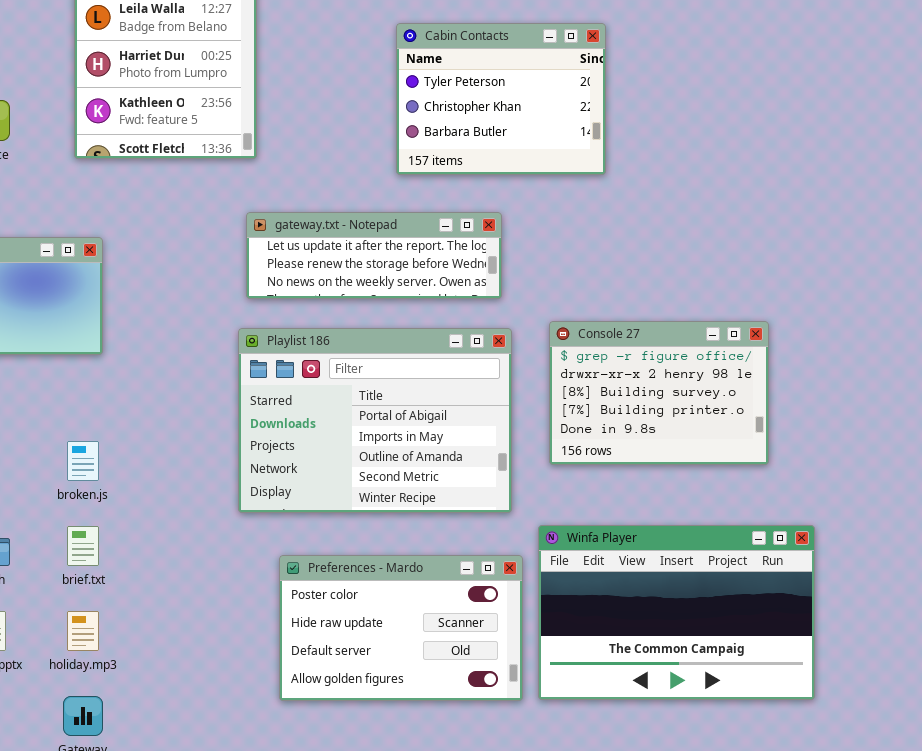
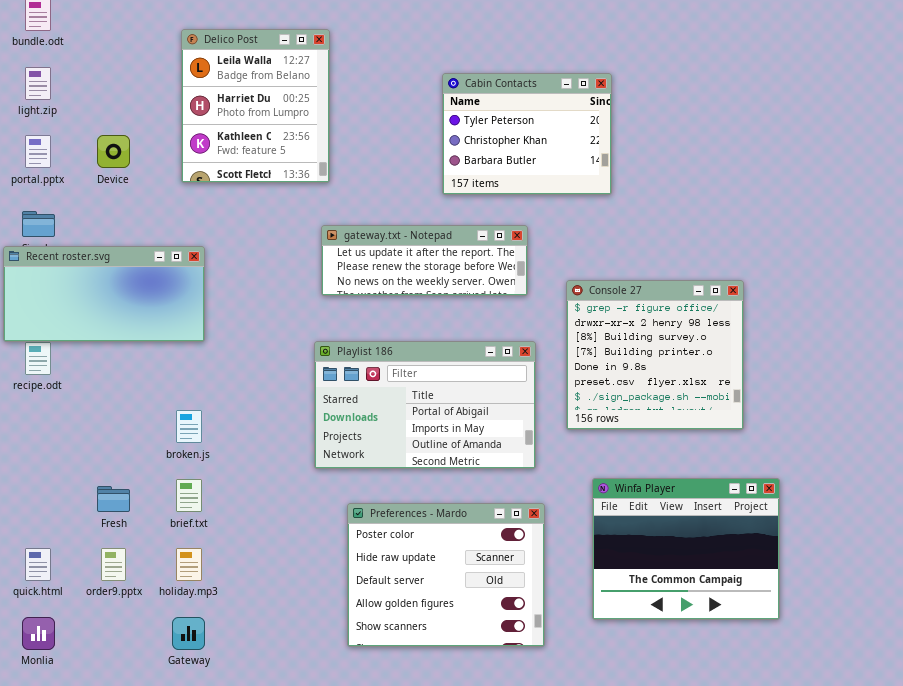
Console 27: [549,321,769,465] -> [566,280,744,430], resized
Playlist 186: [238,328,512,513] -> [314,341,536,469], resized
Winfa Player: [538,525,815,700] -> [592,478,780,620], resized
Preferences - Mardo: [279,555,523,701] -> [347,503,545,647], resized

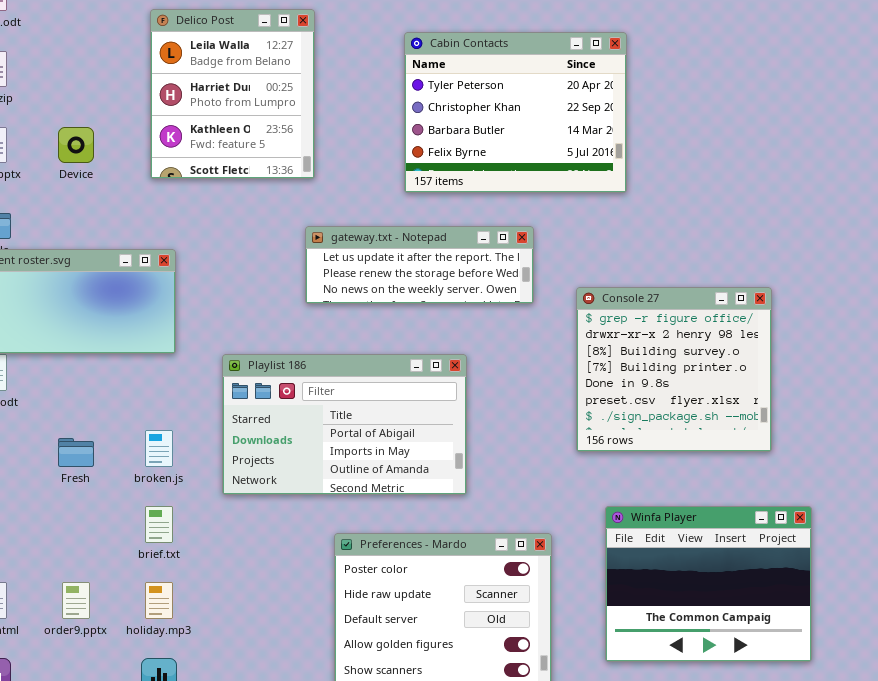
Cabin Contacts: [442,73,612,195] -> [404,32,627,193], resized
Playlist 186: [314,341,536,469] -> [222,354,467,495], moved
Fresh: [97,486,130,512] -> [58,438,94,467], moved

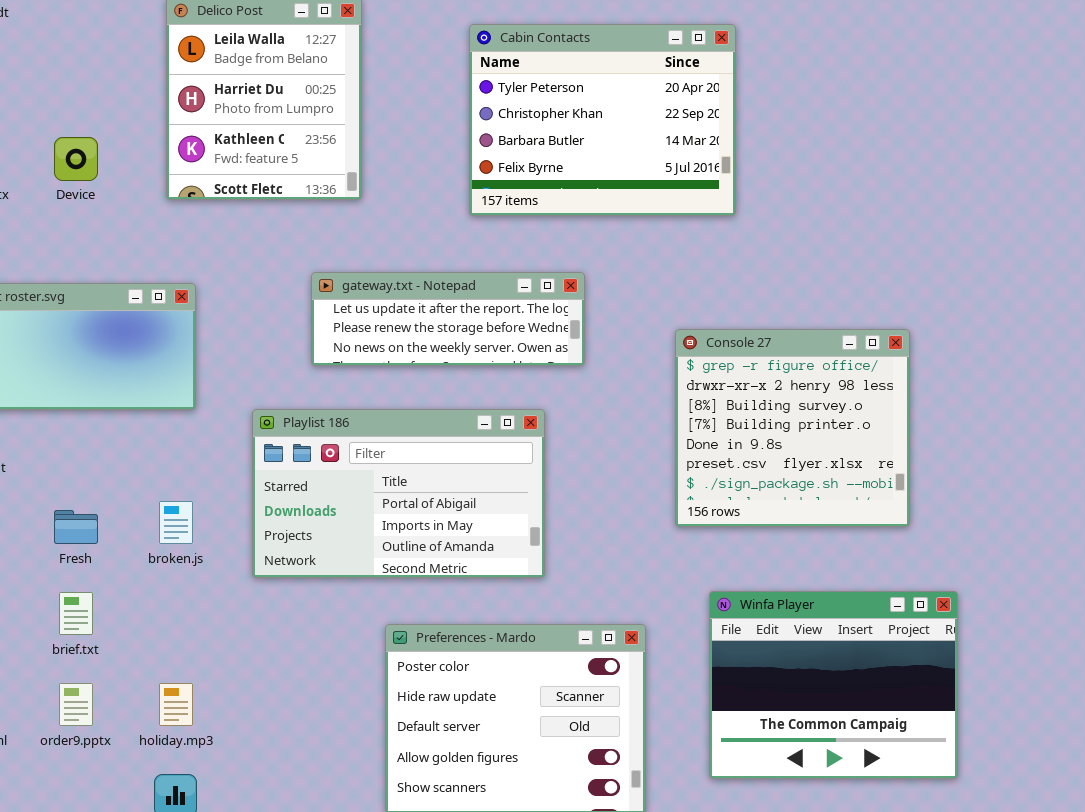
gateway.txt - Notepad: [305,226,534,304] -> [311,272,585,366], moved
brief.txt: [145,506,173,543] -> [59,592,93,635], moved

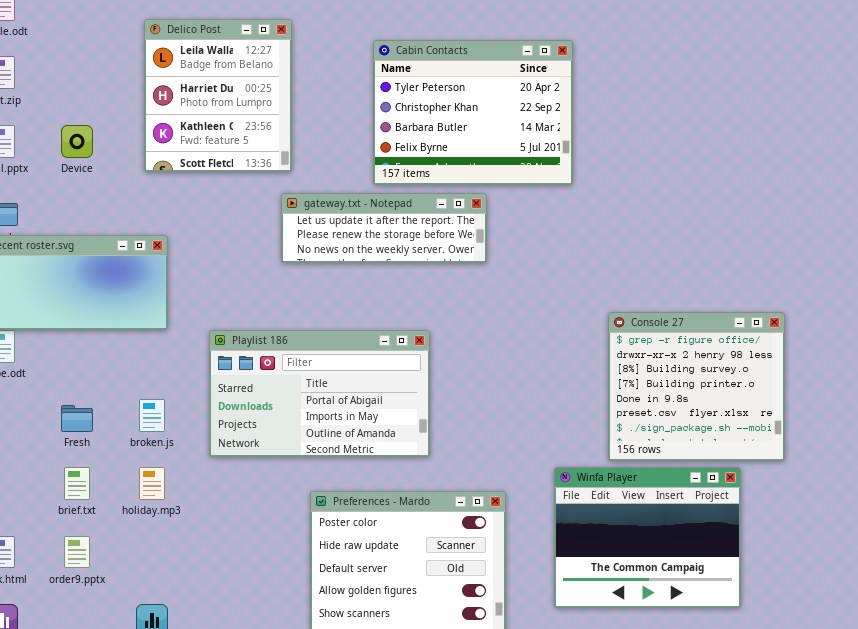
gateway.txt - Notepad: [311,272,585,366] -> [281,193,487,263], moved
Console 27: [675,329,910,527] -> [608,312,785,461], moved
holiday.mp3: [159,683,193,726] -> [139,467,165,500], moved

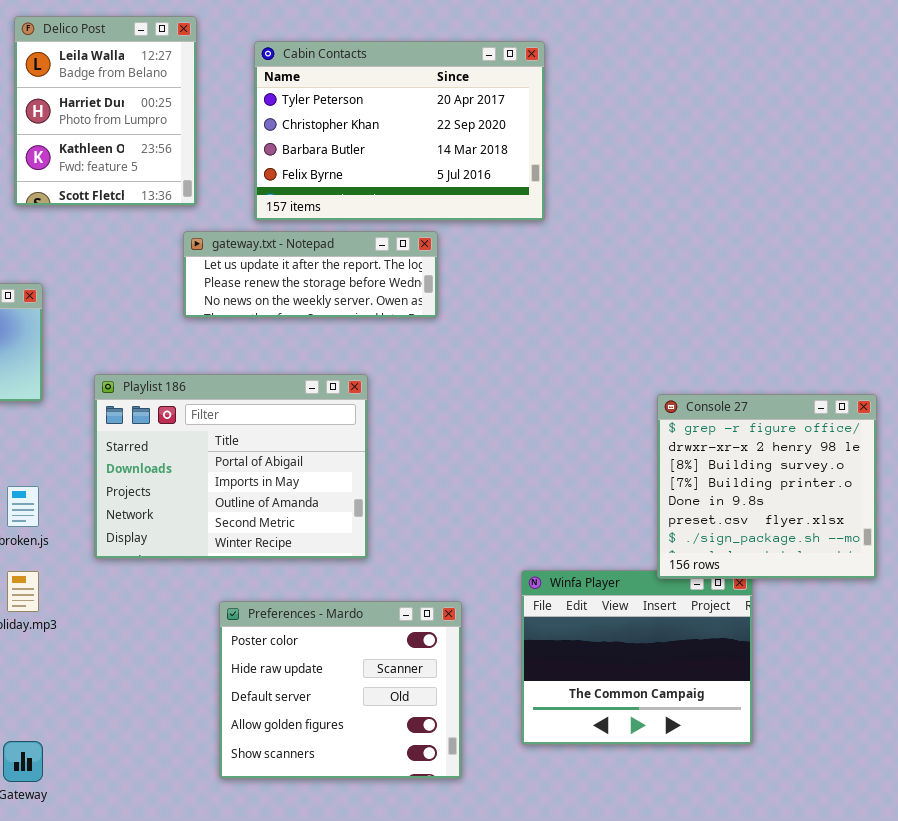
Cabin Contacts: [373,40,573,185] -> [254,41,545,221], resized
Console 27: [608,312,785,461] -> [657,394,877,579], moved
Playlist 186: [209,330,430,457] -> [94,374,368,559], resized

